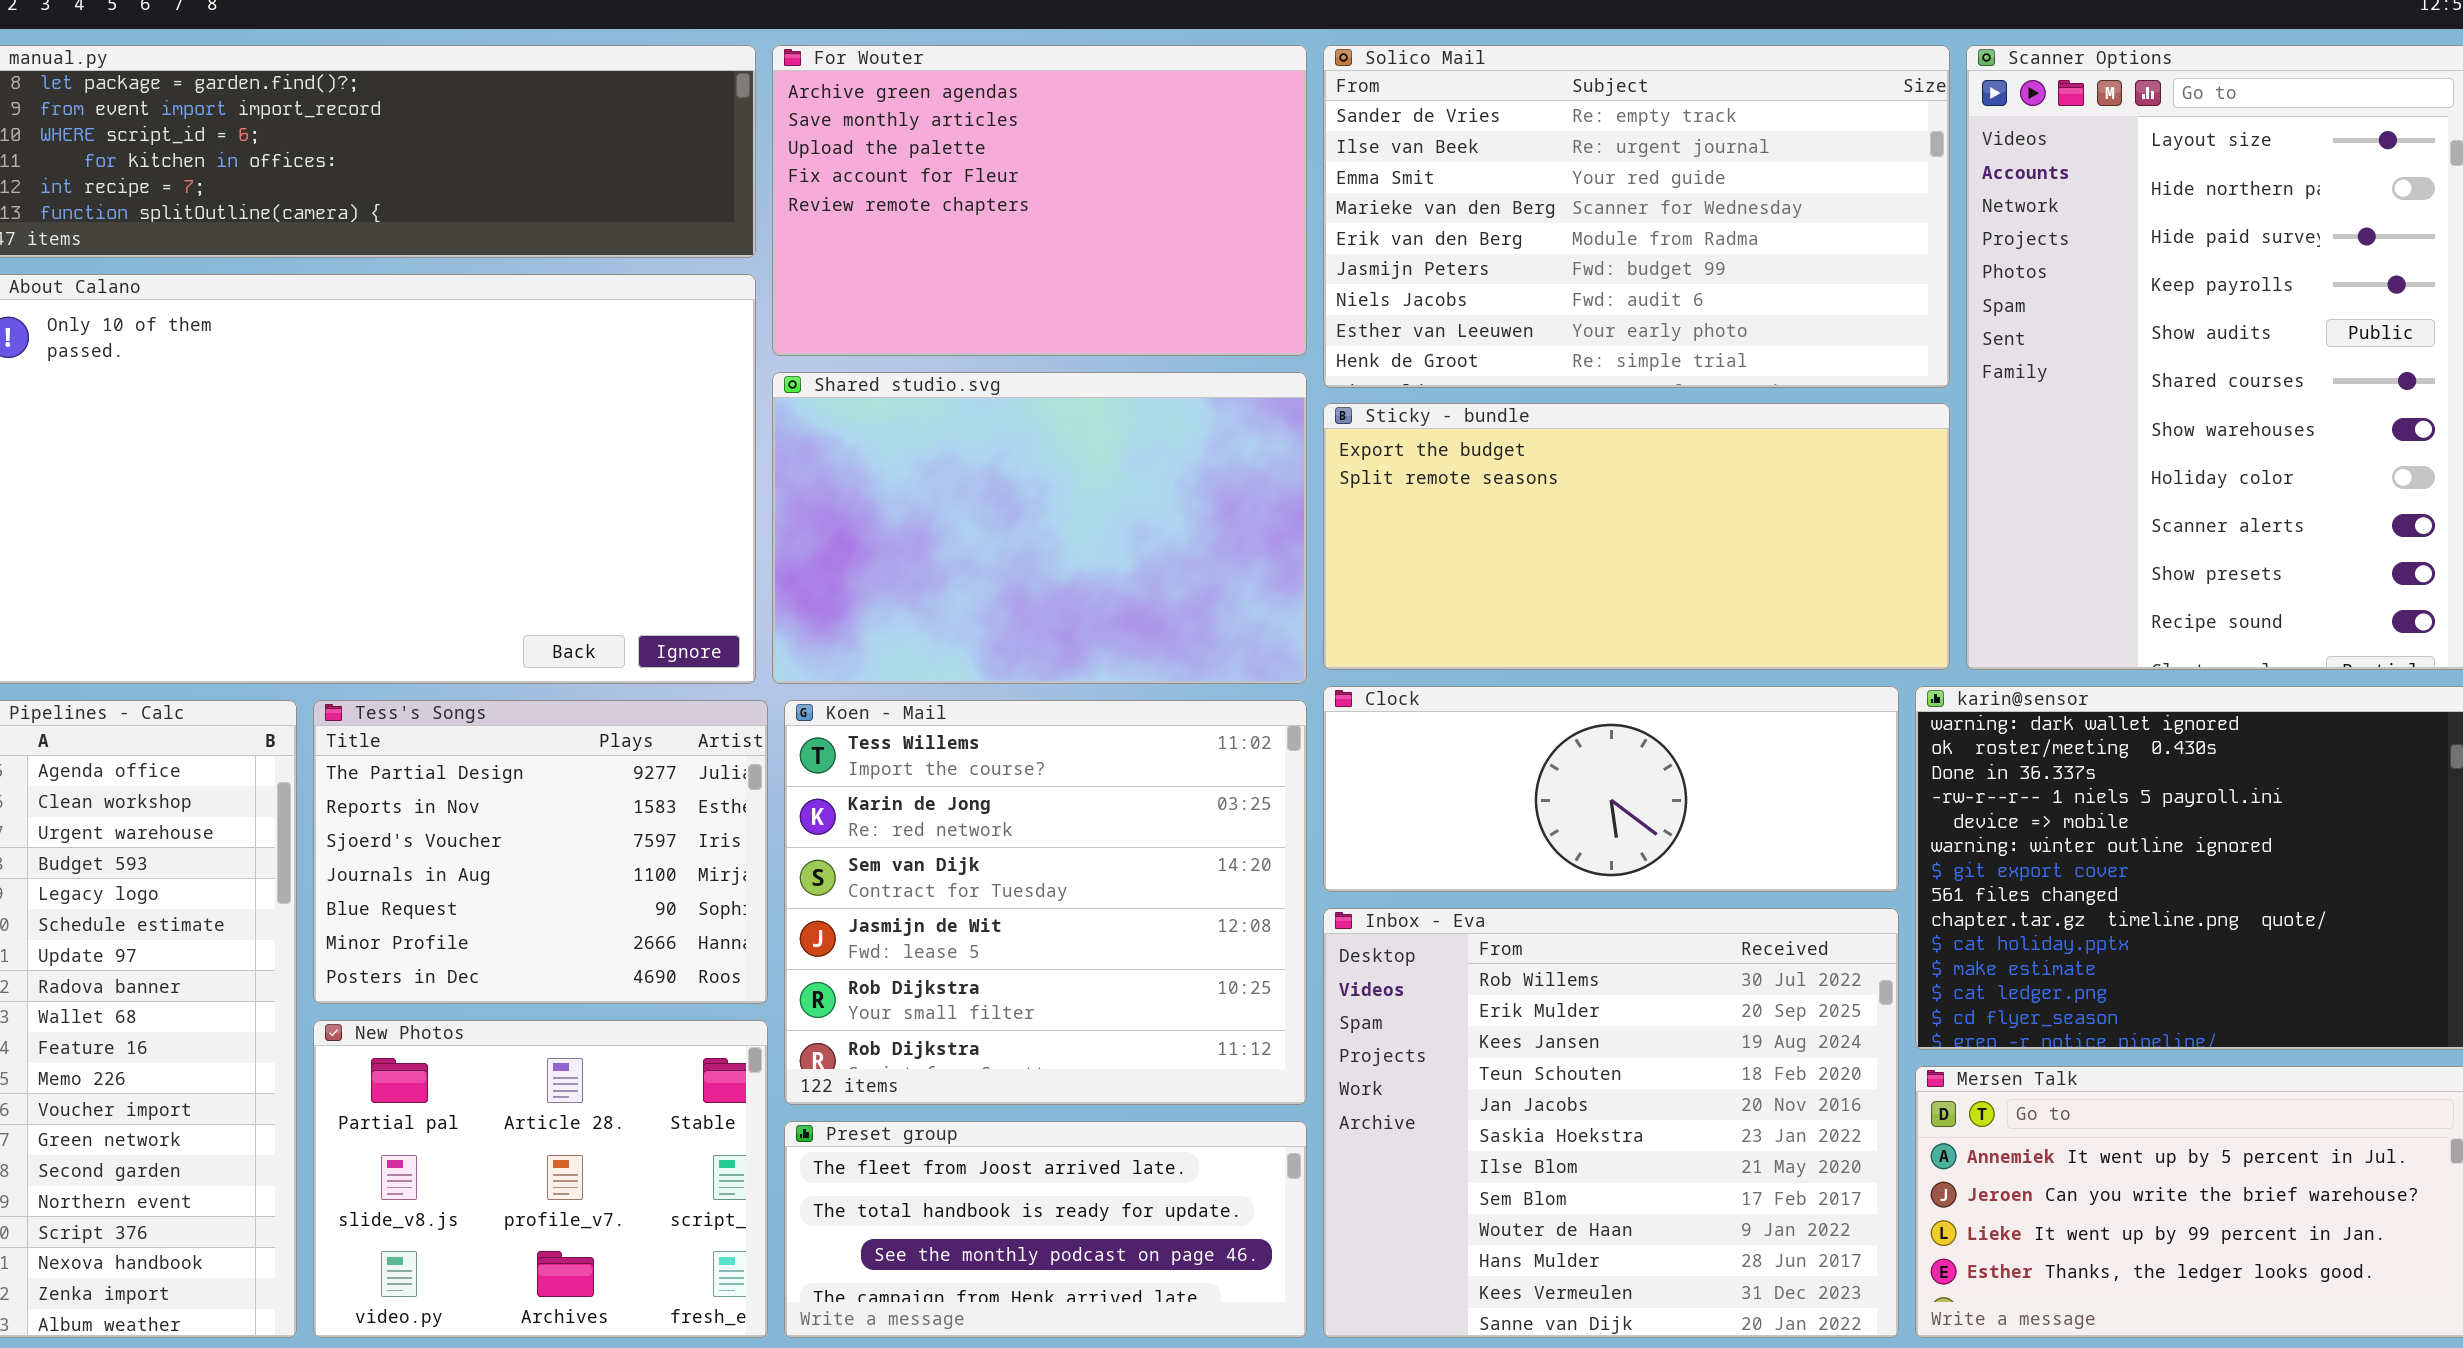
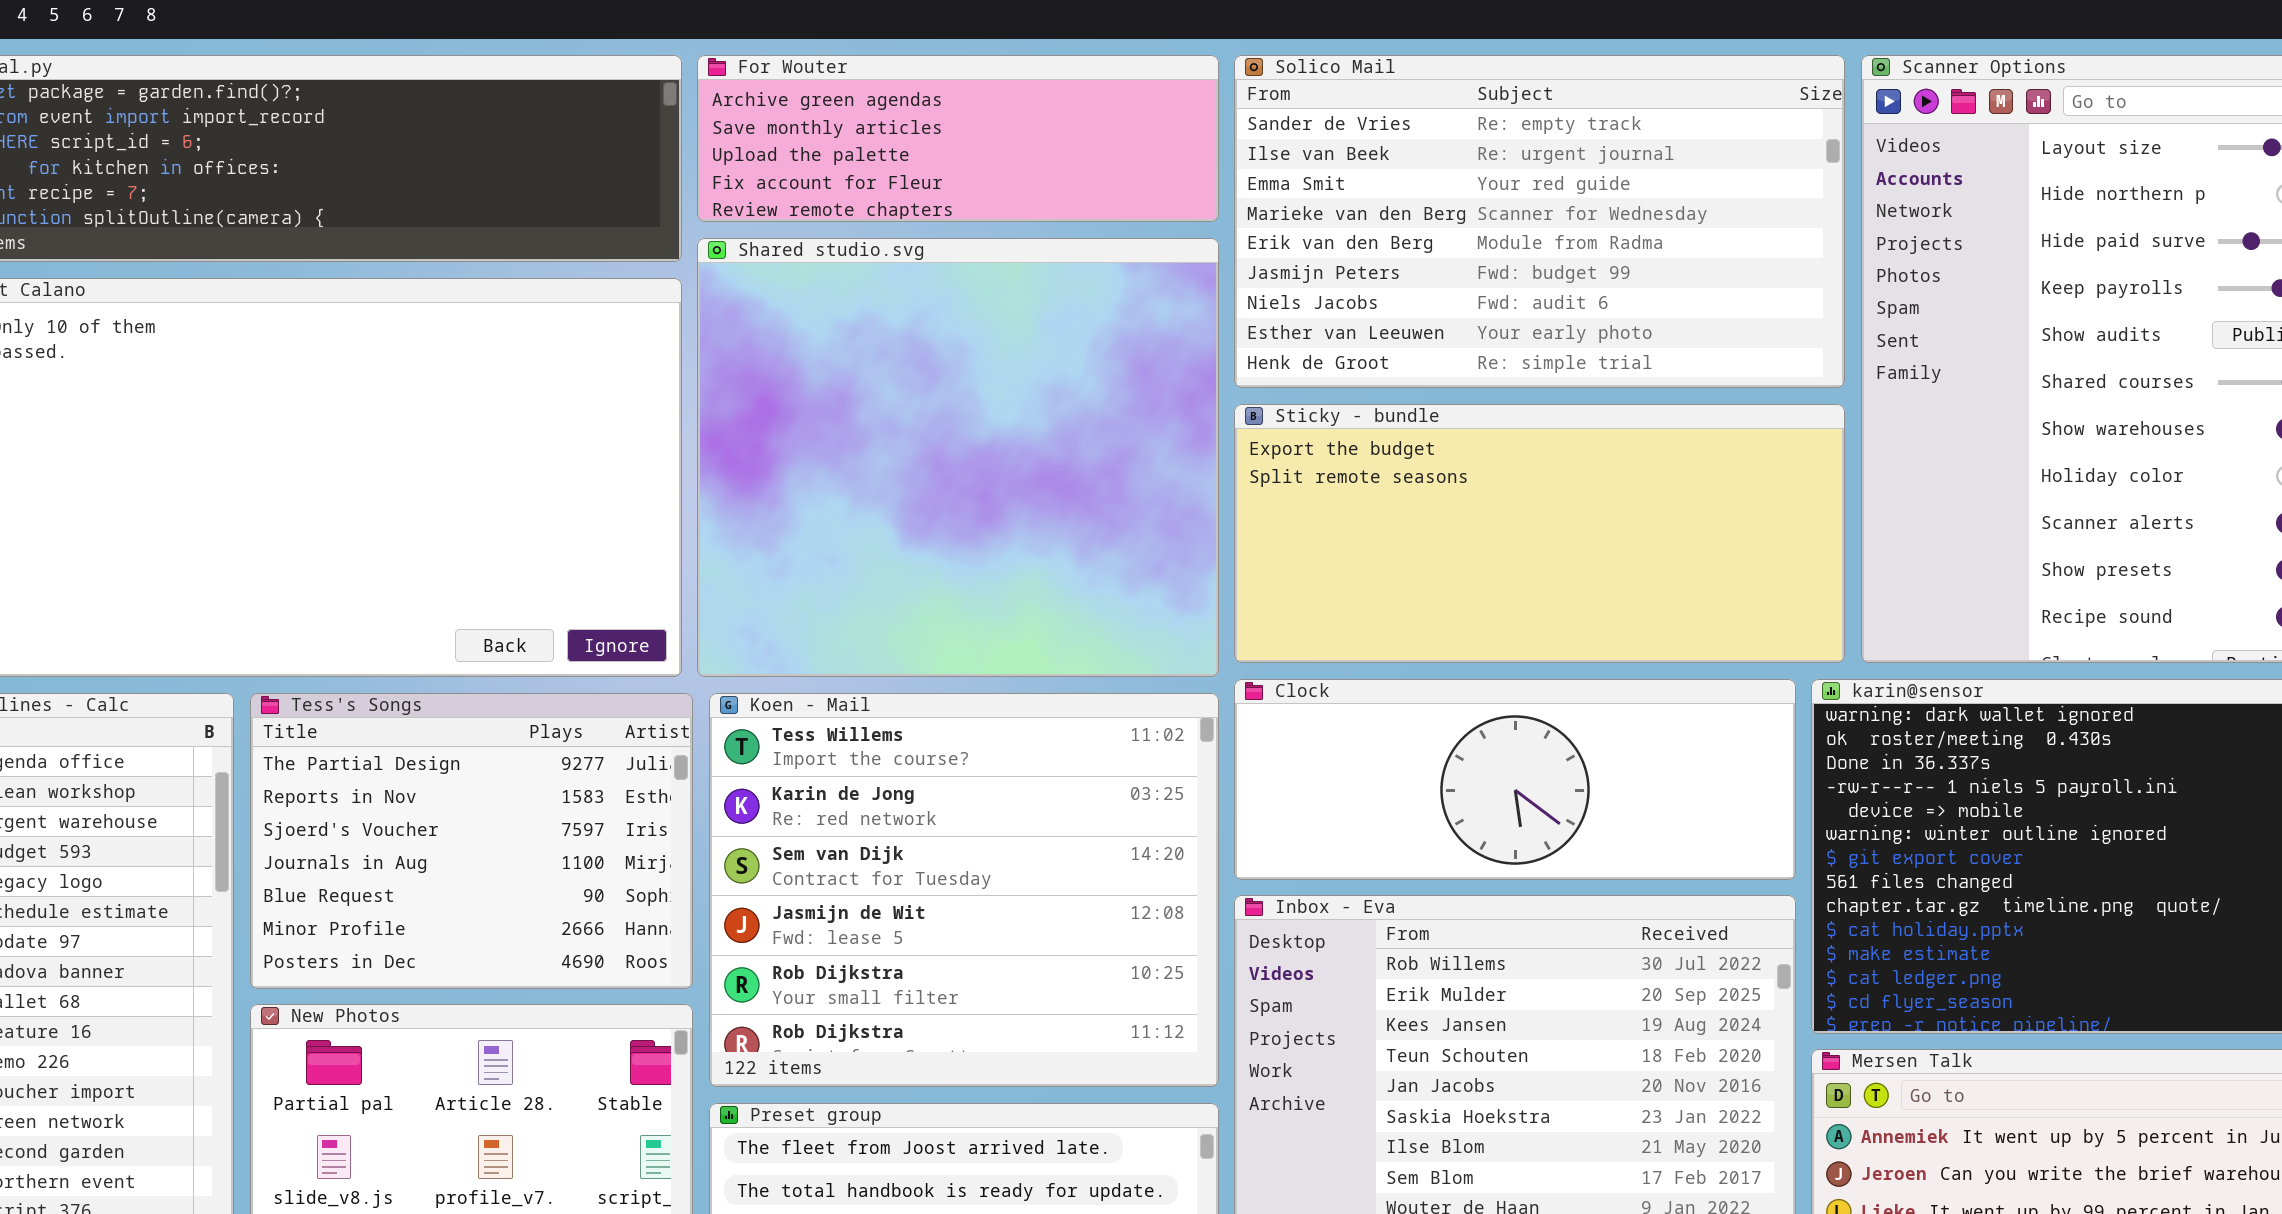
For Wouter: [772,45,1307,356] -> [697,55,1219,222], resized
Shared studio.svg: [772,372,1307,684] -> [697,238,1219,677], resized

